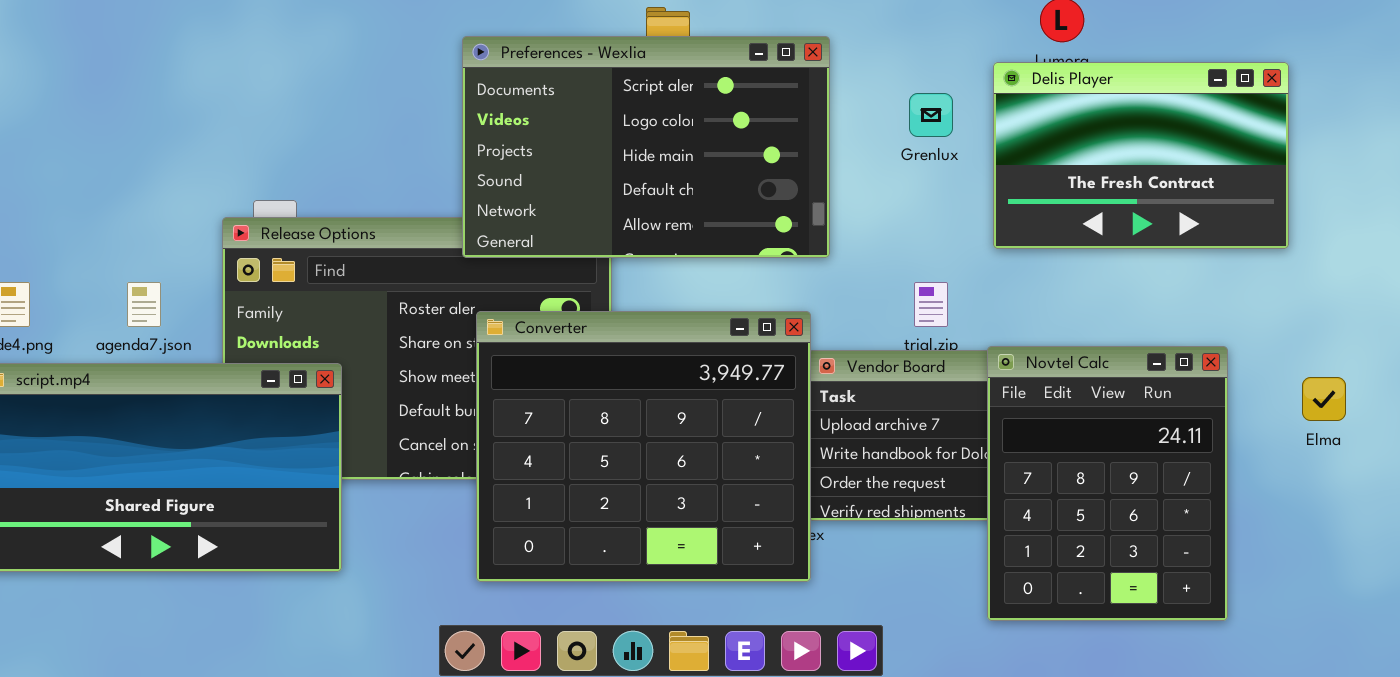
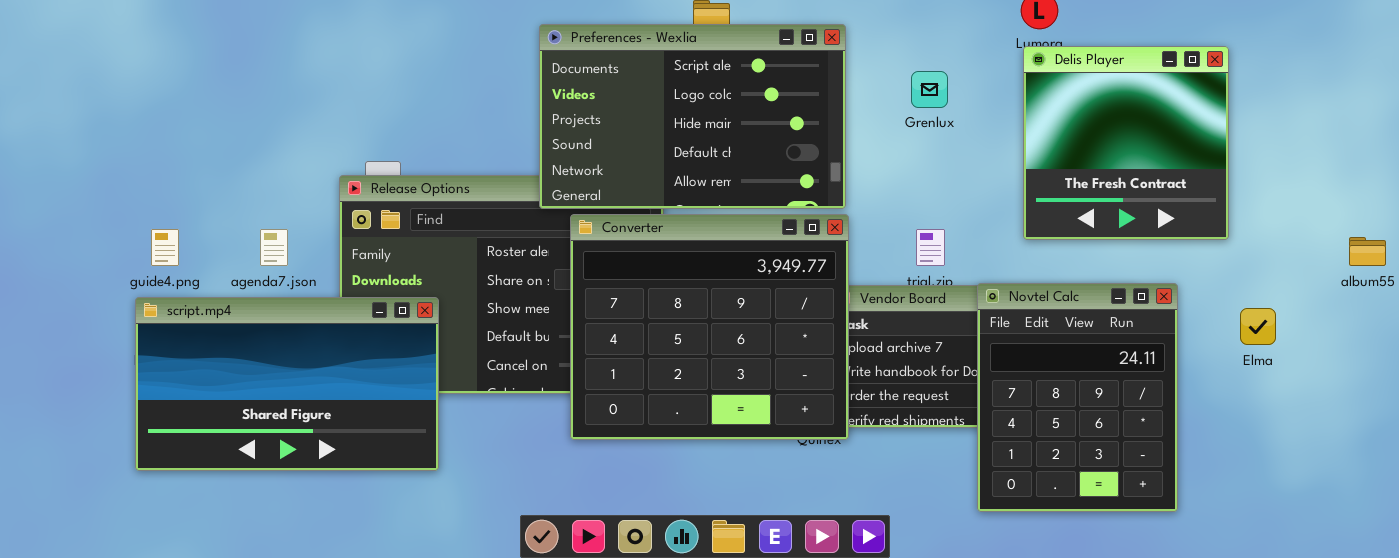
Delis Player: [993,62,1289,249] -> [1023,46,1229,240], resized
Converter: [476,311,811,582] -> [570,214,849,440], moved

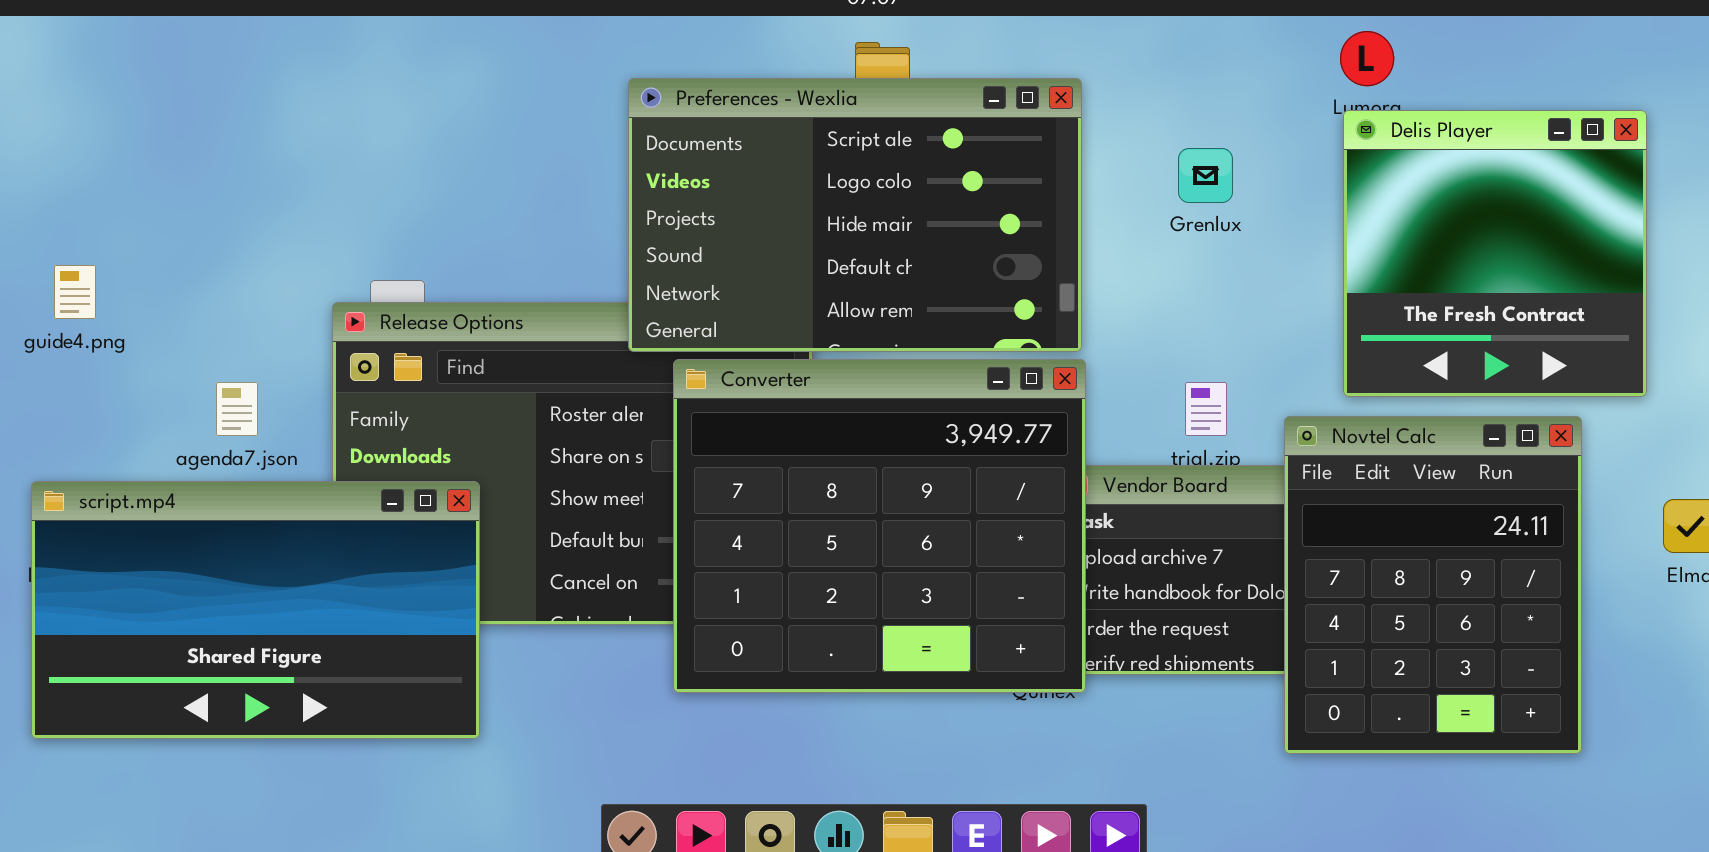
guide4.png: [151,229,179,266] -> [54,265,96,319], moved
Novtel Calc: [977,283,1178,512] -> [1284,416,1582,754], moved

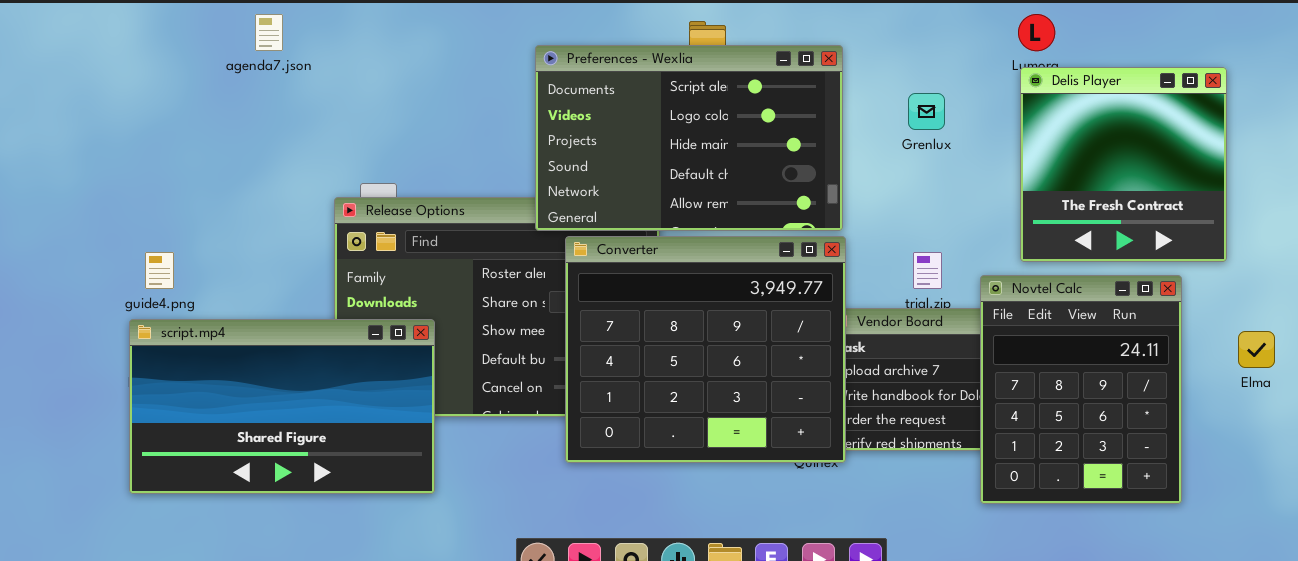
guide4.png: [54,265,96,319] -> [145,252,174,289], moved
agenda7.json: [216,382,258,436] -> [255,14,283,51], moved

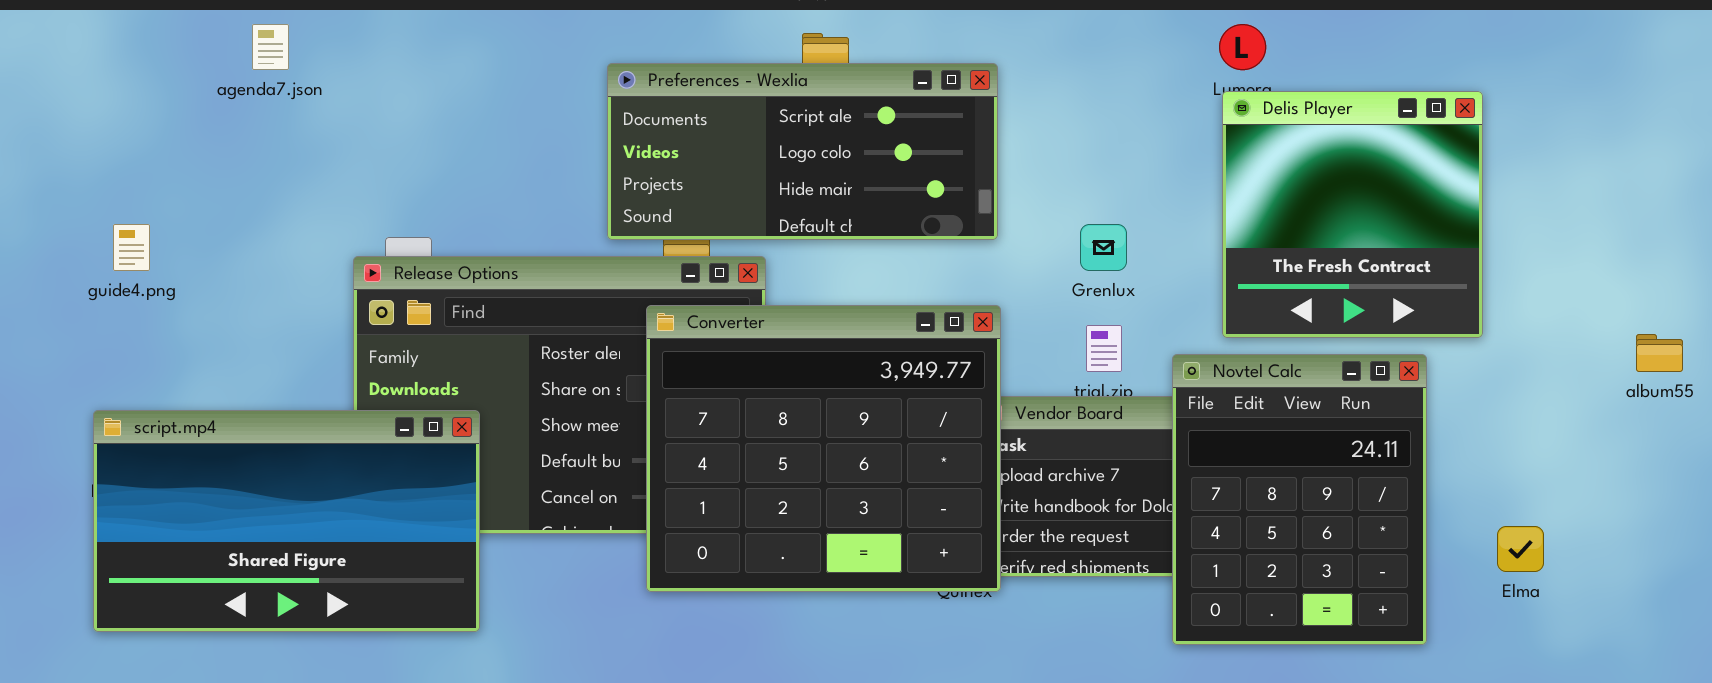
Preferences - Wexlia: [535,45,843,231] -> [607,63,998,240], resized
Grenlux: [908,93,945,130] -> [1080,224,1127,271], moved
guide4.png: [145,252,174,289] -> [113,224,150,271], moved
Elma: [1238,331,1275,368] -> [1497,526,1544,572], moved

